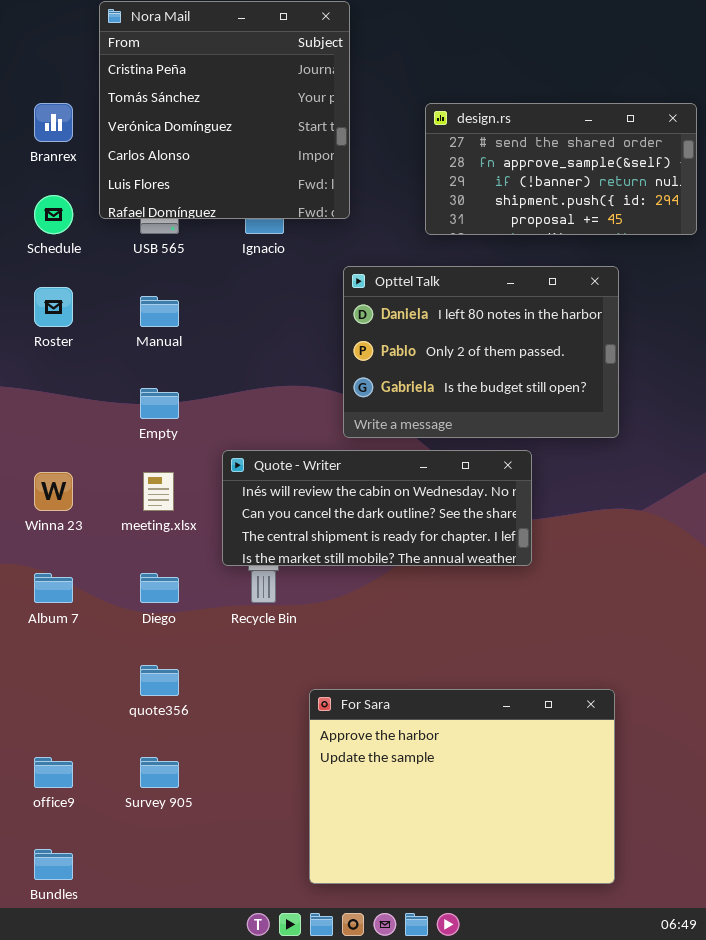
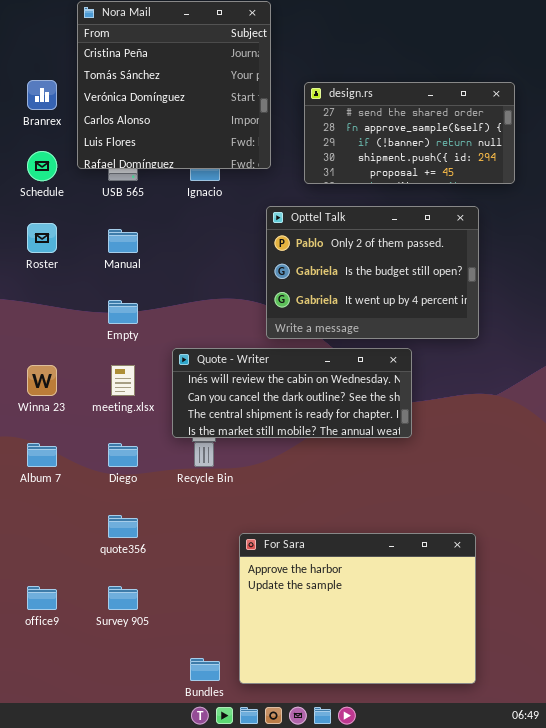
design.rs: [425,103,697,235] -> [304,82,515,184], moved
Opttel Talk: [343,266,619,438] -> [266,206,479,339], scrolled down 1 row
Bundles: [34,849,73,880] -> [190,658,220,681], moved

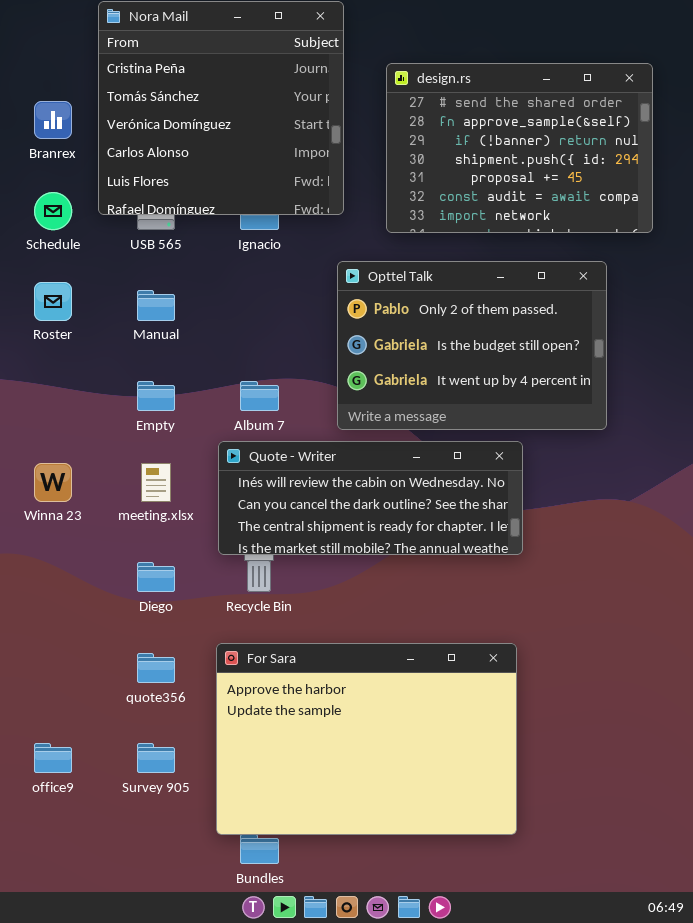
design.rs: [304,82,515,184] -> [386,63,653,233], resized
Album 7: [27,443,57,467] -> [240,381,279,411], moved
For Sara: [239,533,476,684] -> [216,643,517,835], moved

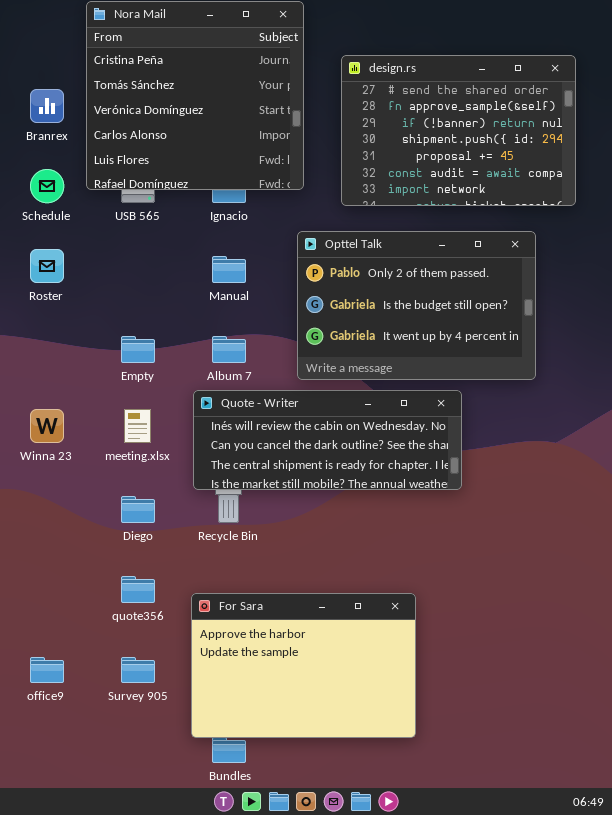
Manual: [137,290,175,321] -> [212,256,246,283], moved
For Sara: [216,643,517,835] -> [191,593,416,738], resized

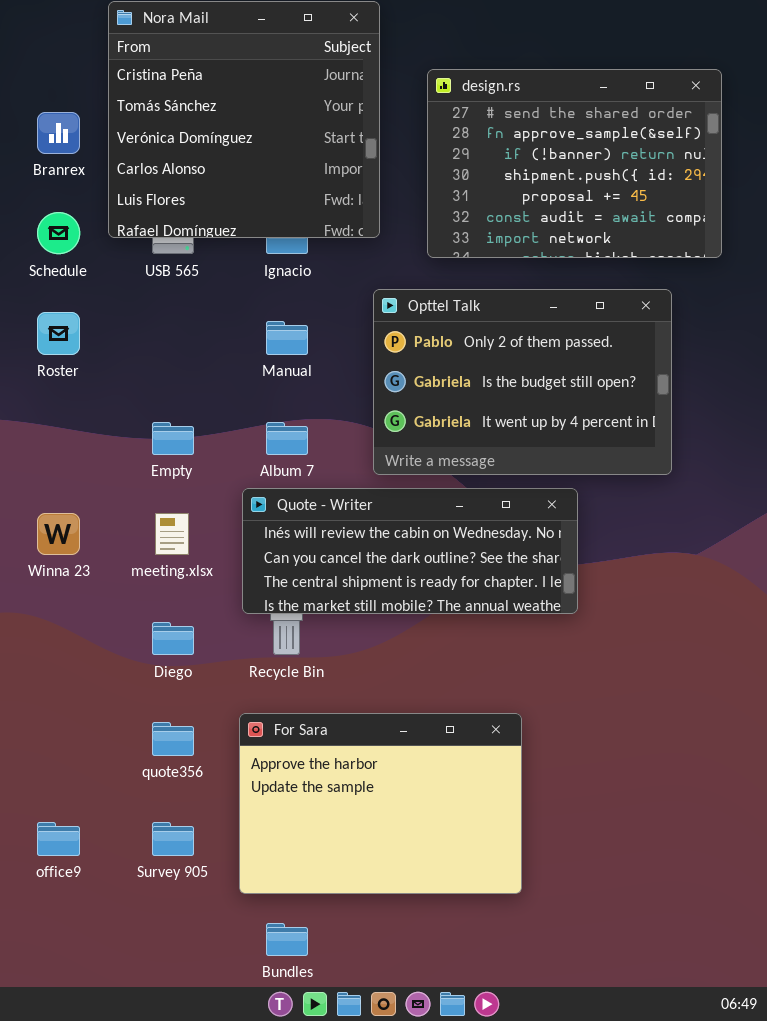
For Sara: [191,593,416,738] -> [239,713,522,894], moved

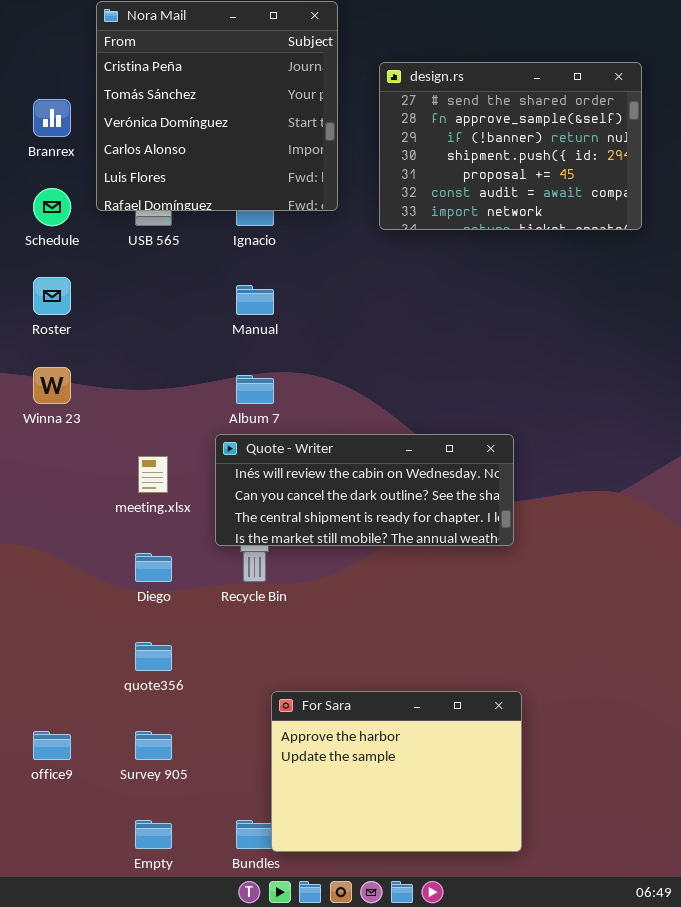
Opttel Talk: [373,289,672,475] -> none, closed
Empty: [152,422,194,455] -> [135,820,172,849], moved
Winna 23: [37,513,80,555] -> [33,367,71,404], moved
For Sara: [239,713,522,894] -> [271,691,522,852], moved

